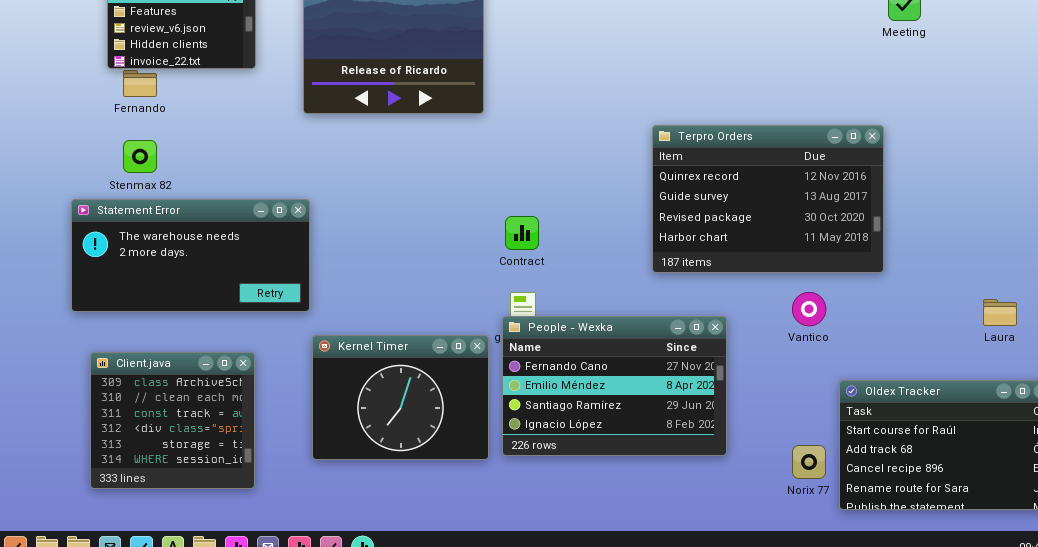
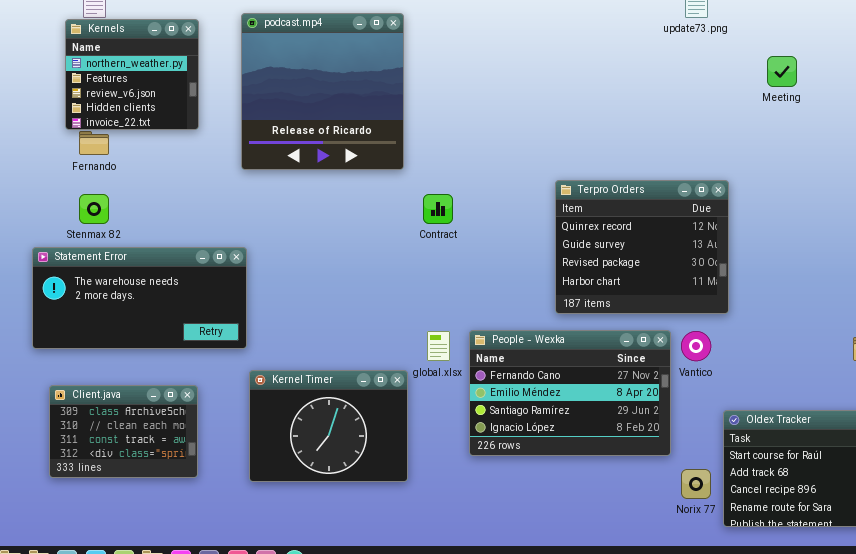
Terpro Orders: [652,125,884,273] -> [555,180,729,314], resized
Contract: [505,216,539,250] -> [423,194,453,224], moved
People - Wexka: [502,316,727,456] -> [469,330,671,456], moved
Client.java: [90,352,255,489] -> [49,385,198,478], resized

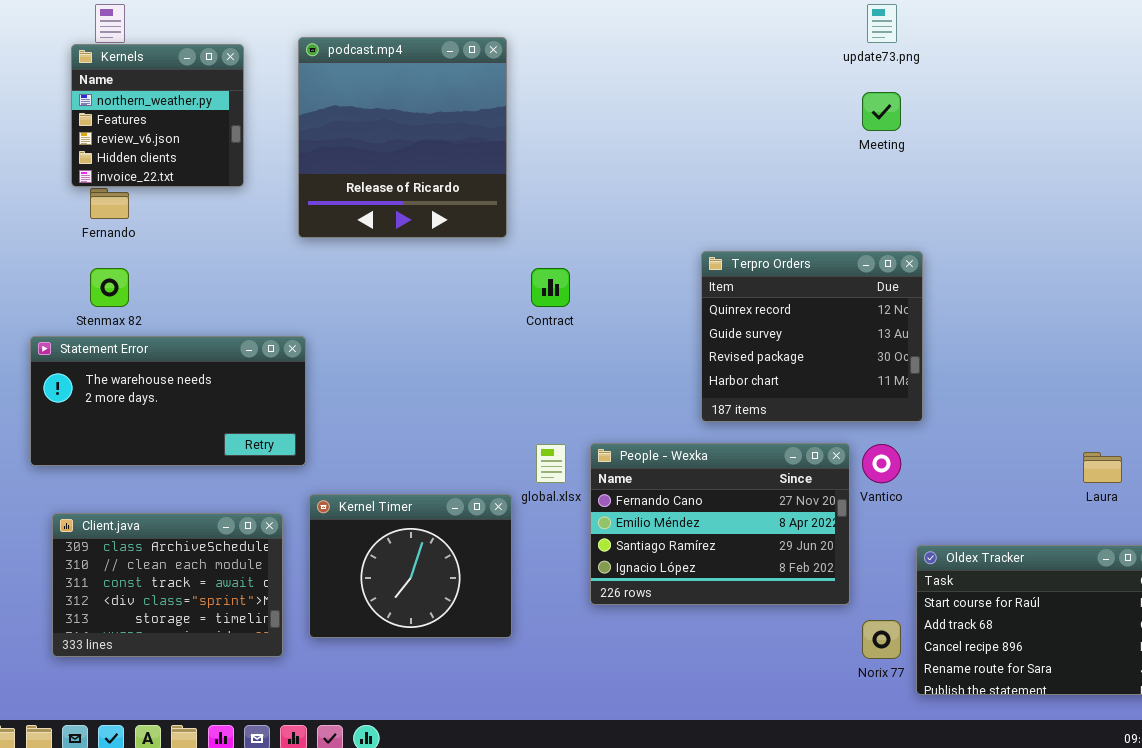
Meeting: [767,56,797,87] -> [862,92,901,131], moved
Client.java: [49,385,198,478] -> [52,513,283,657], resized

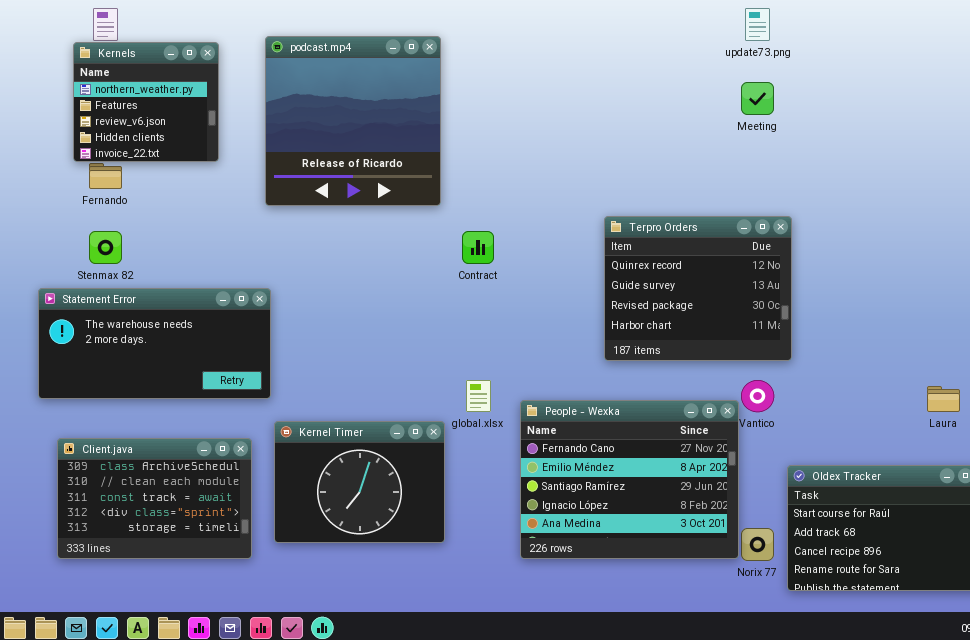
People - Wexka: [590,443,850,605] -> [520,400,739,559], moved, resized

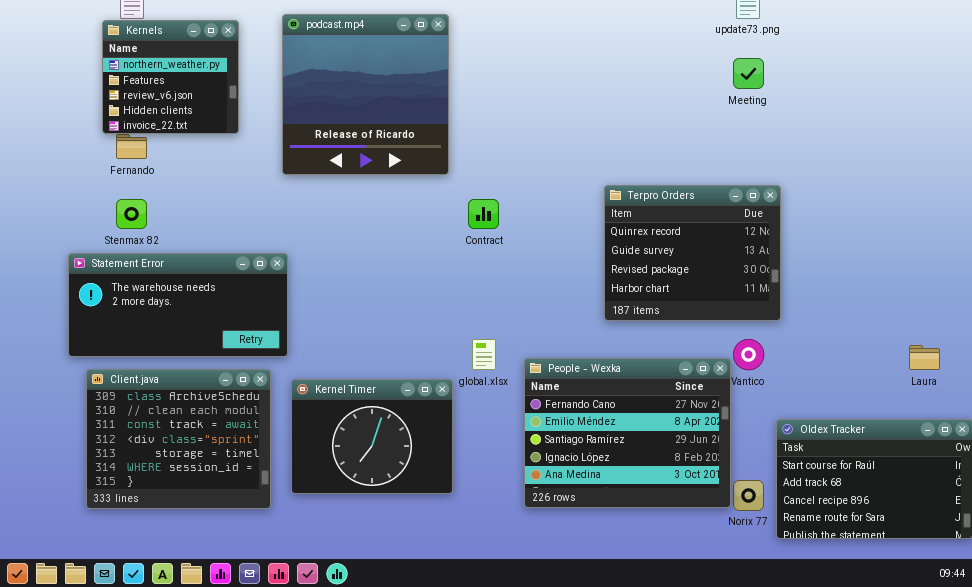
Client.java: [57,438,252,559] -> [86,369,271,509], resized

